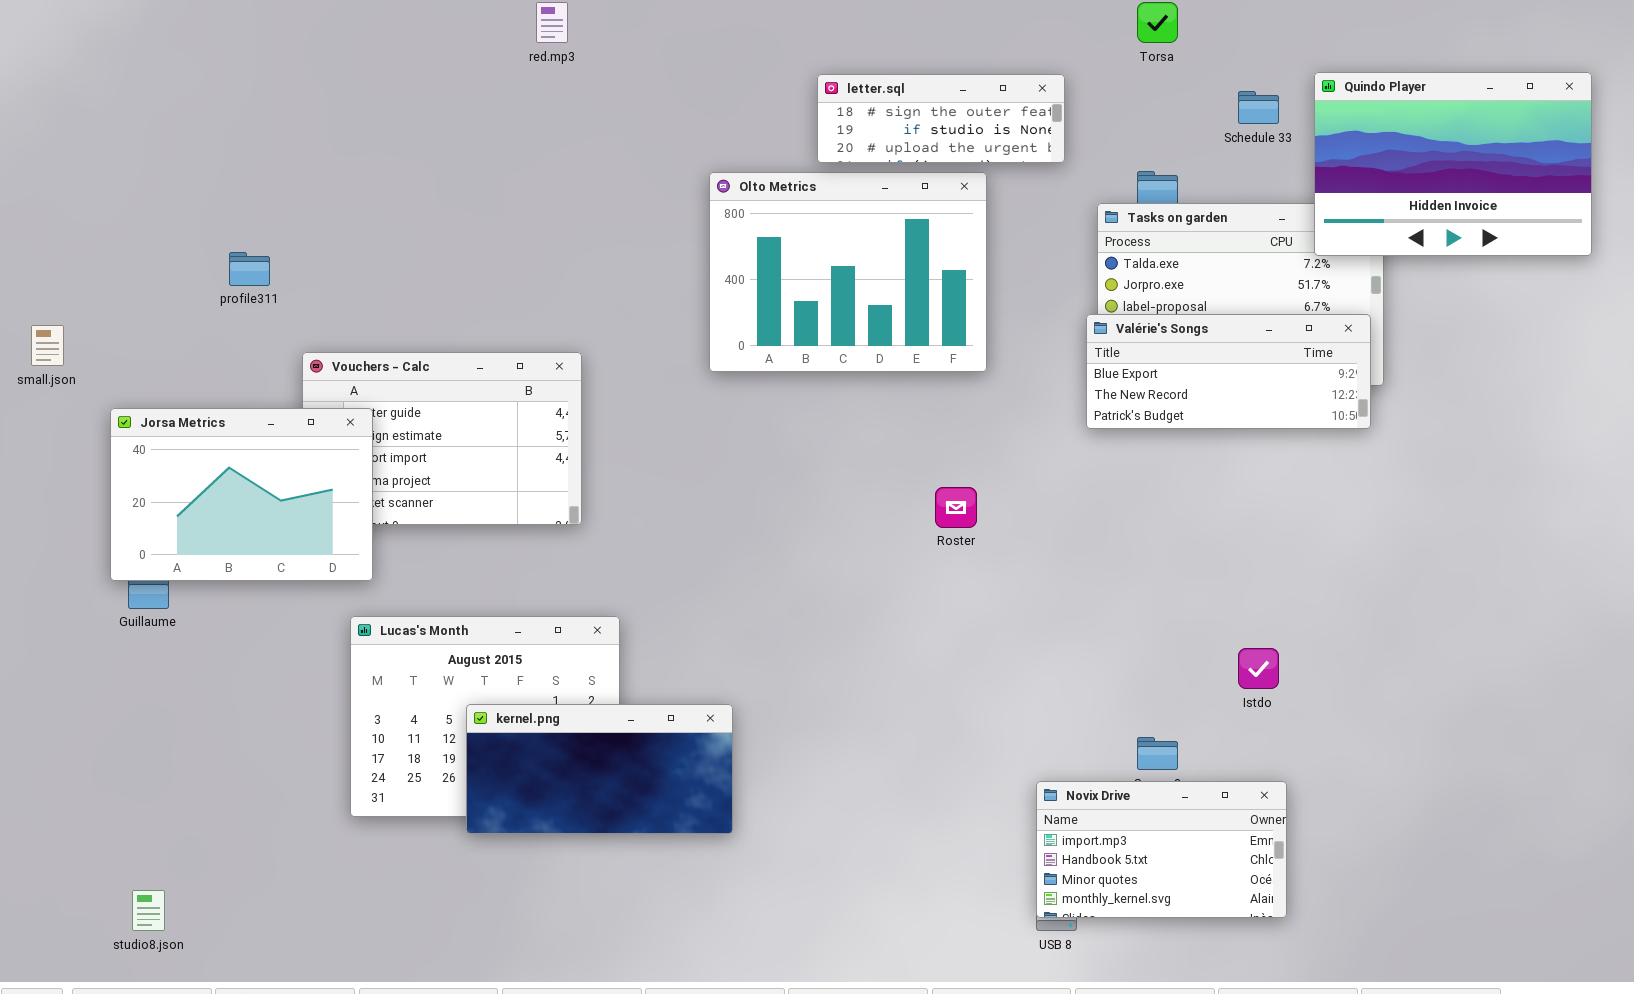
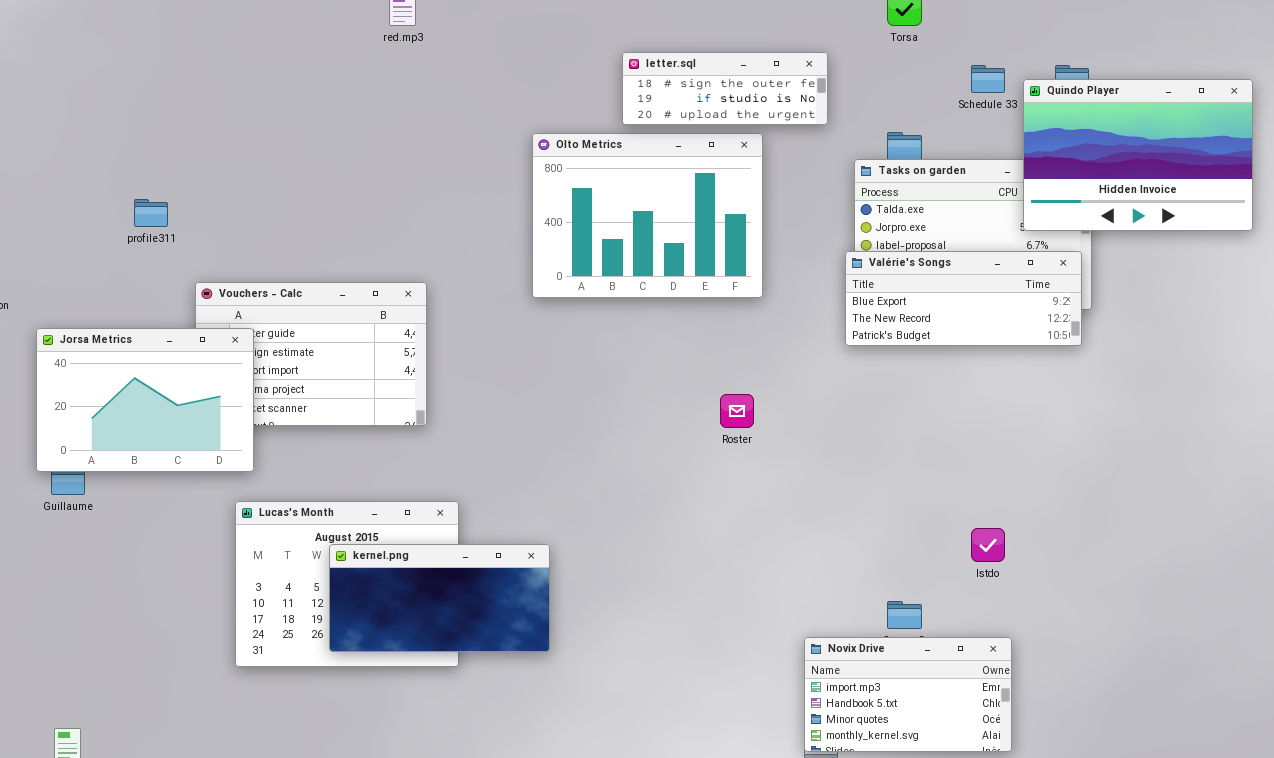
Quindo Player: [1314,72,1592,256] -> [1023,79,1253,231], moved
kernel.png: [466,704,733,834] -> [329,544,550,652], moved

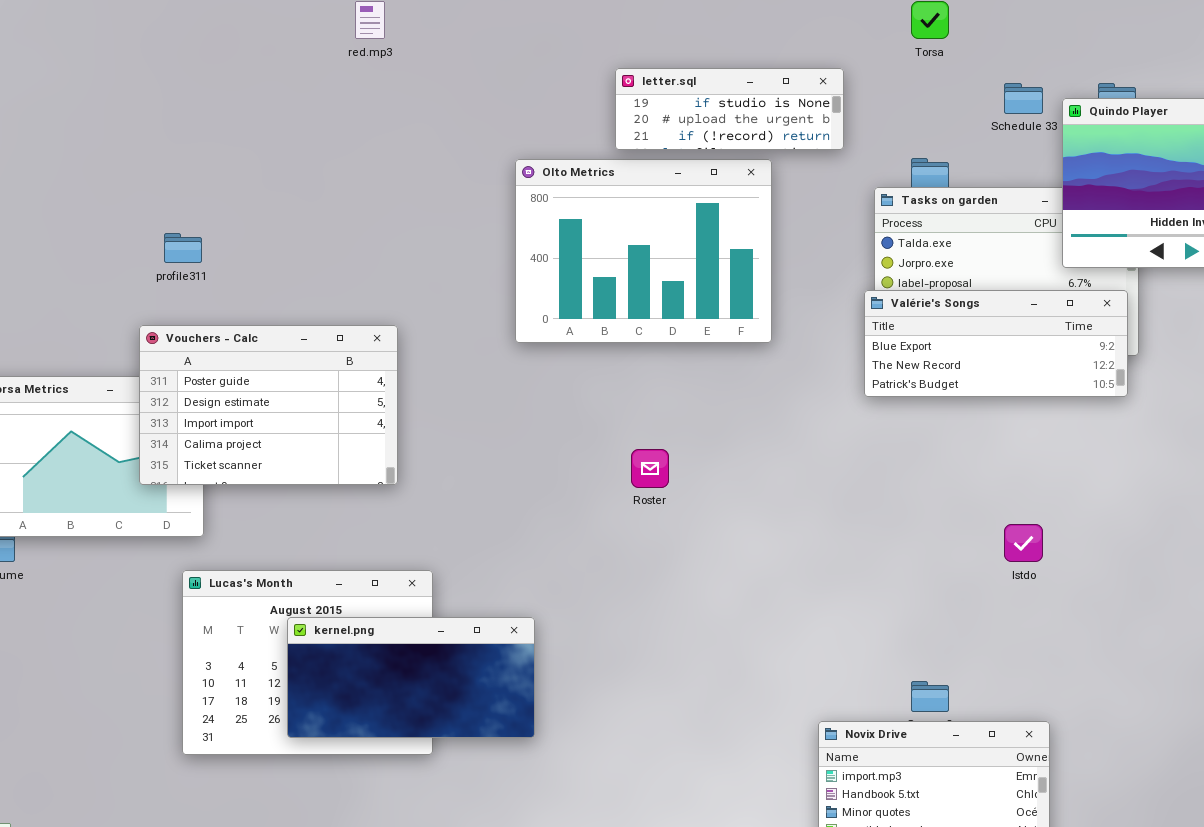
letter.sql: [622,52,828,125] -> [615,68,844,150], scrolled down 1 row
profile311: [134,199,168,227] -> [164,233,202,263], moved
Vouchers - Calc: [195,282,427,426] -> [139,325,398,485], raised
Roster: [720,394,754,428] -> [631,449,669,488], moved
Istdo: [971,528,1005,562] -> [1004,524,1043,562], moved

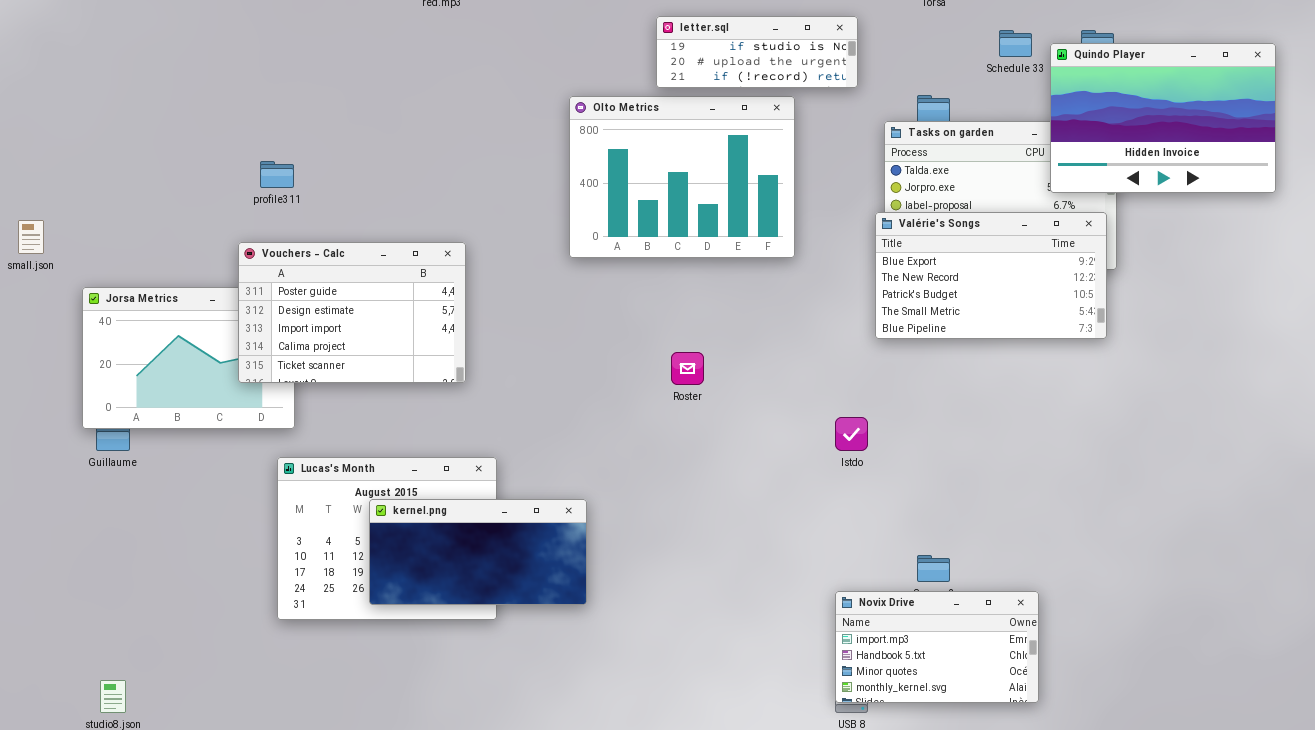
Valérie's Songs: [864,290,1128,397] -> [875,212,1107,339], resized
Istdo: [1004,524,1043,562] -> [835,417,868,451], moved

